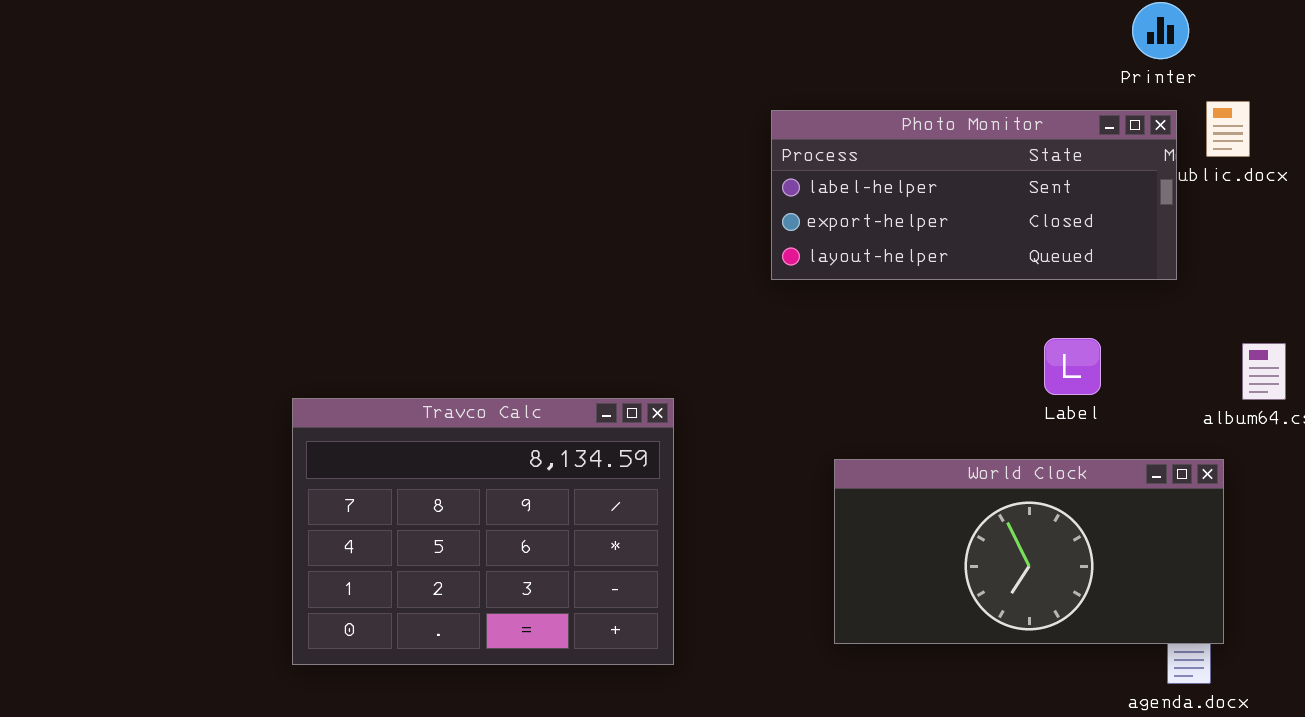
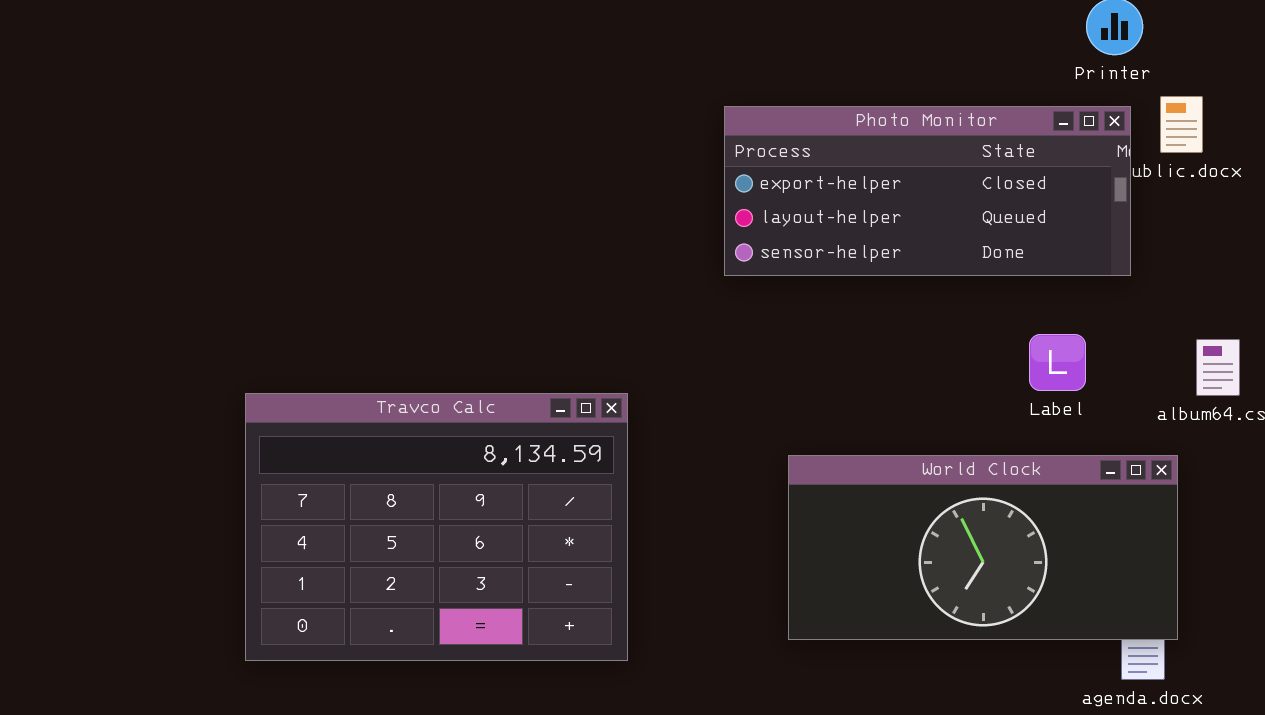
Photo Monitor: [771,110,1177,280] -> [724,106,1131,276], scrolled down 1 row
Label: [1044,338,1101,395] -> [1029,334,1086,391], moved

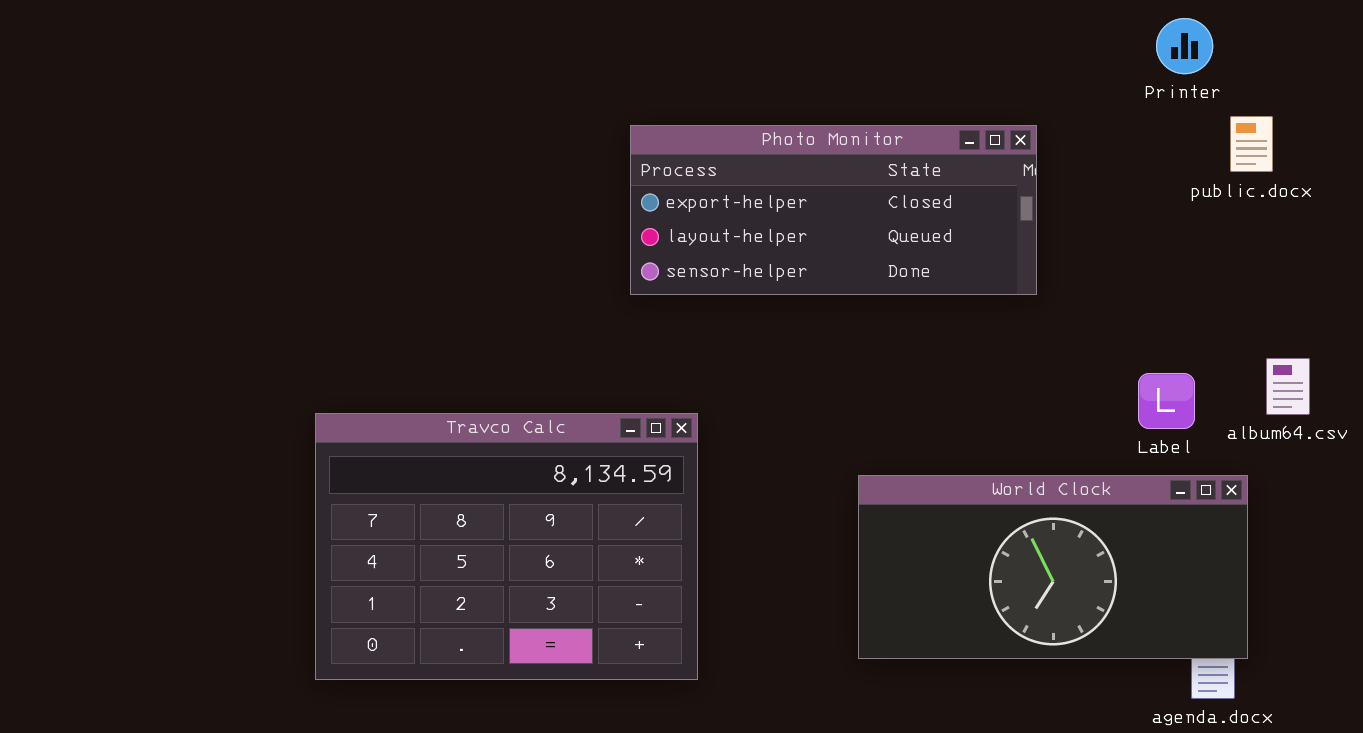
Photo Monitor: [724,106,1131,276] -> [630,125,1037,295], moved
Label: [1029,334,1086,391] -> [1138,373,1195,429], moved

